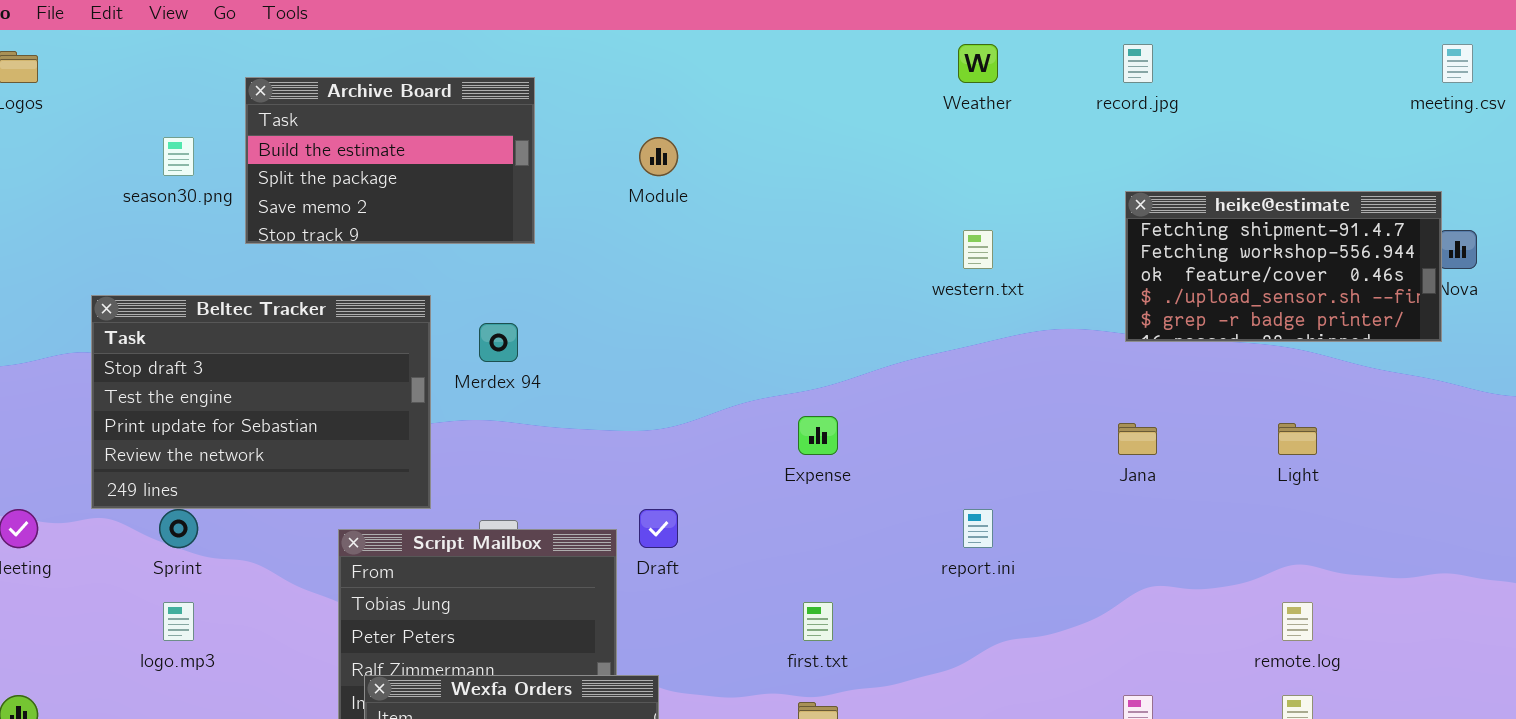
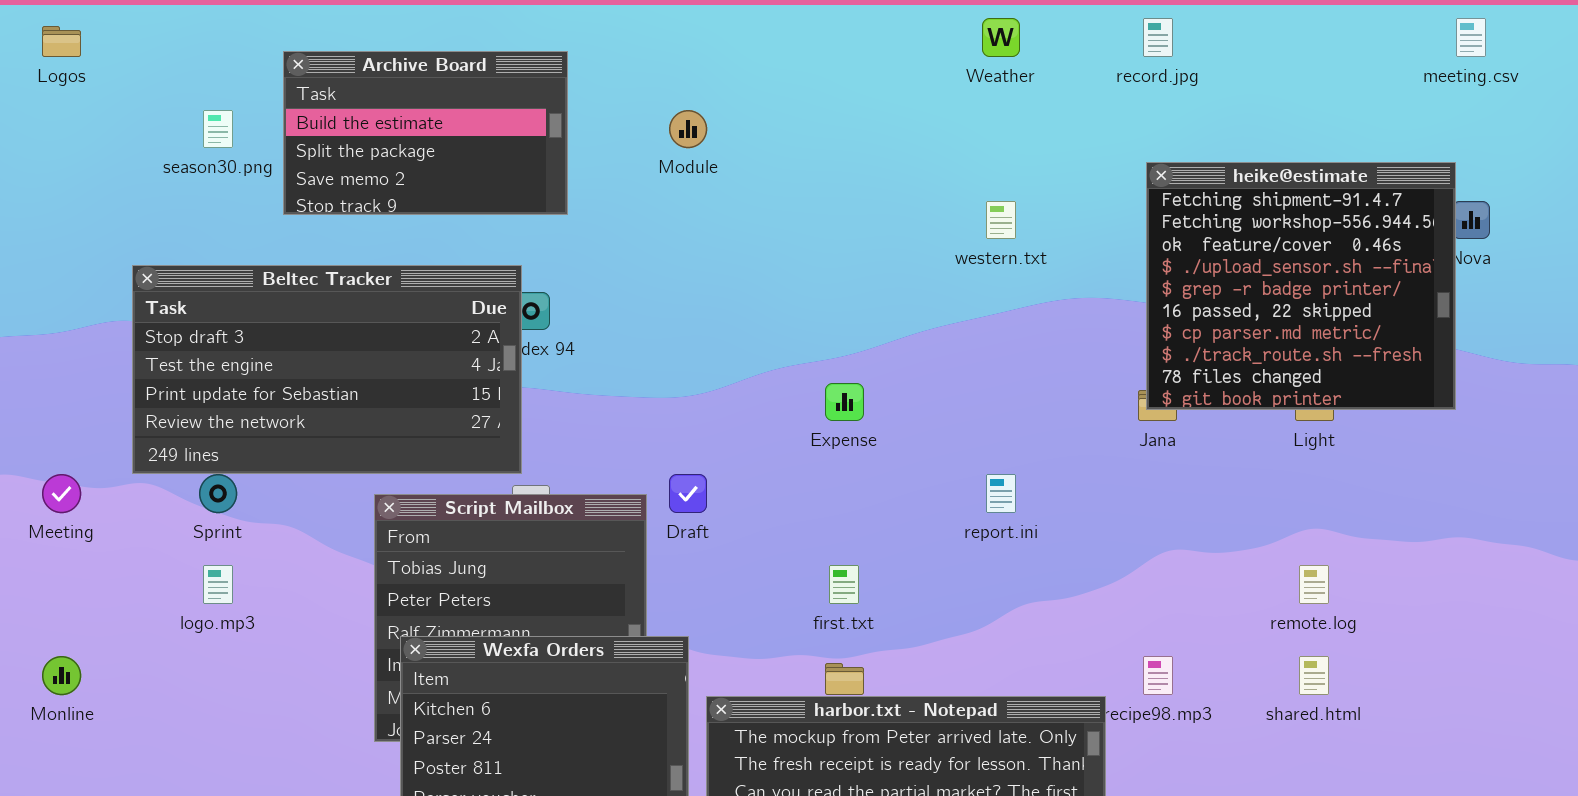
heike@estimate: [1125,191,1442,342] -> [1146,162,1456,410], resized
Beltec Tracker: [91,295,431,509] -> [132,265,522,474], resized

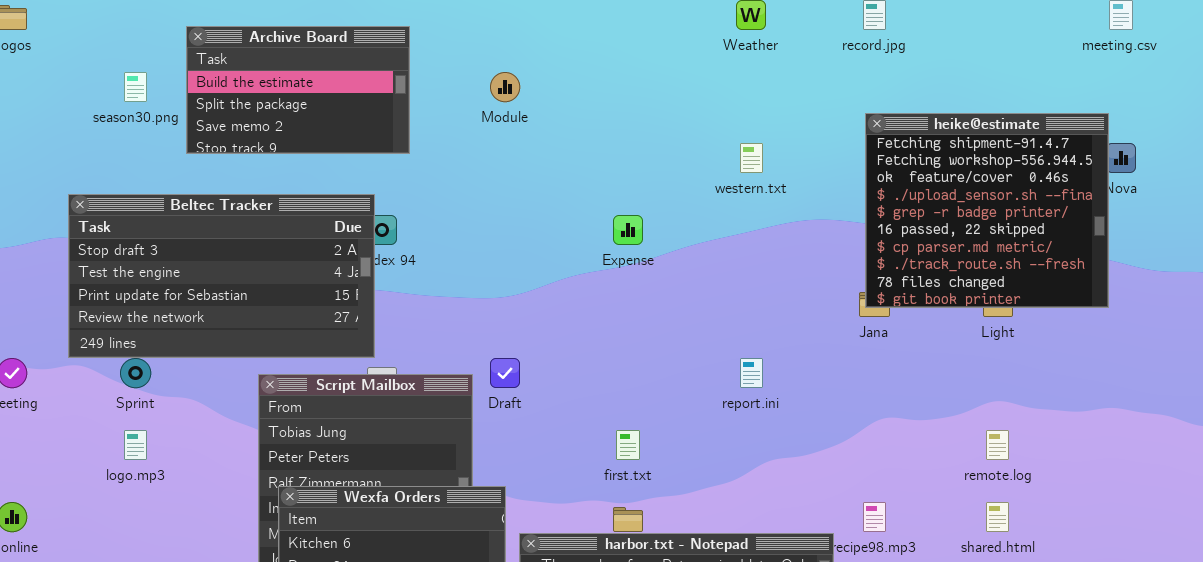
Expense: [825,383,864,421] -> [613,215,643,245], moved

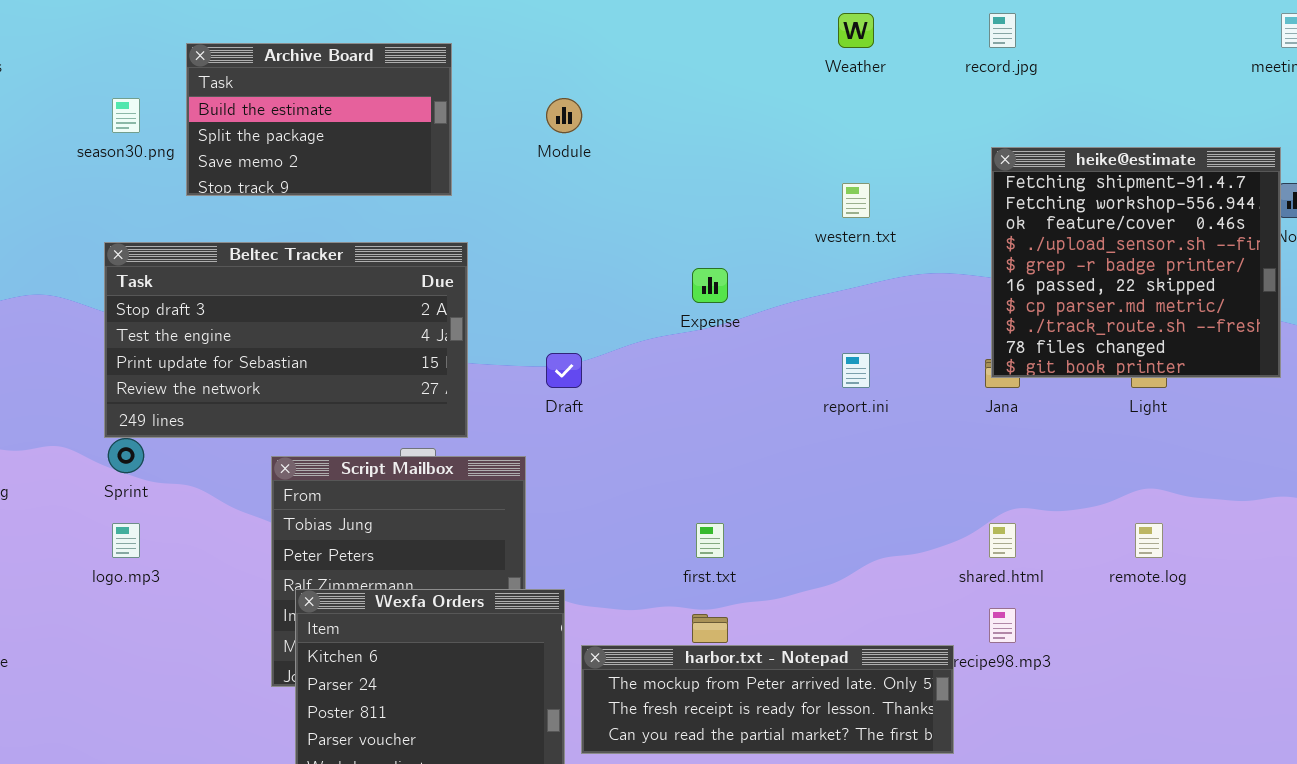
Beltec Tracker: [68,194,375,358] -> [104,242,468,438], moved
Draft: [490,358,520,388] -> [546,353,582,388], moved
report.ini: [740,358,763,388] -> [842,353,870,388], moved
shared.html: [986,502,1009,532] -> [989,523,1016,558], moved

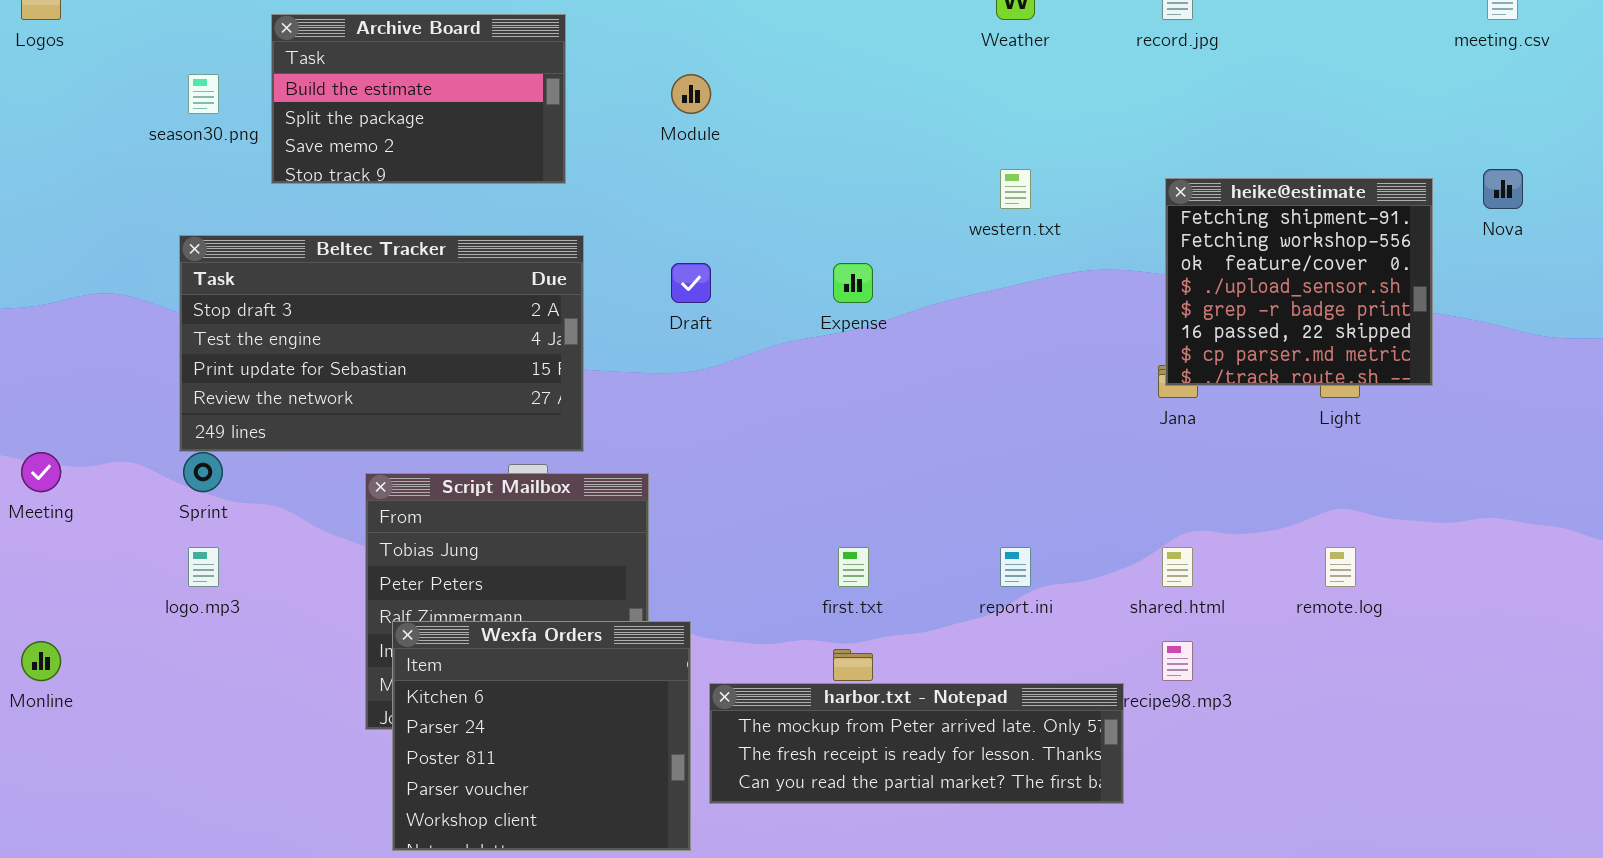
heike@estimate: [991,147,1281,378] -> [1165,178,1433,386], resized
Draft: [546,353,582,388] -> [671,263,711,303], moved
report.ini: [842,353,870,388] -> [1000,547,1031,587], moved

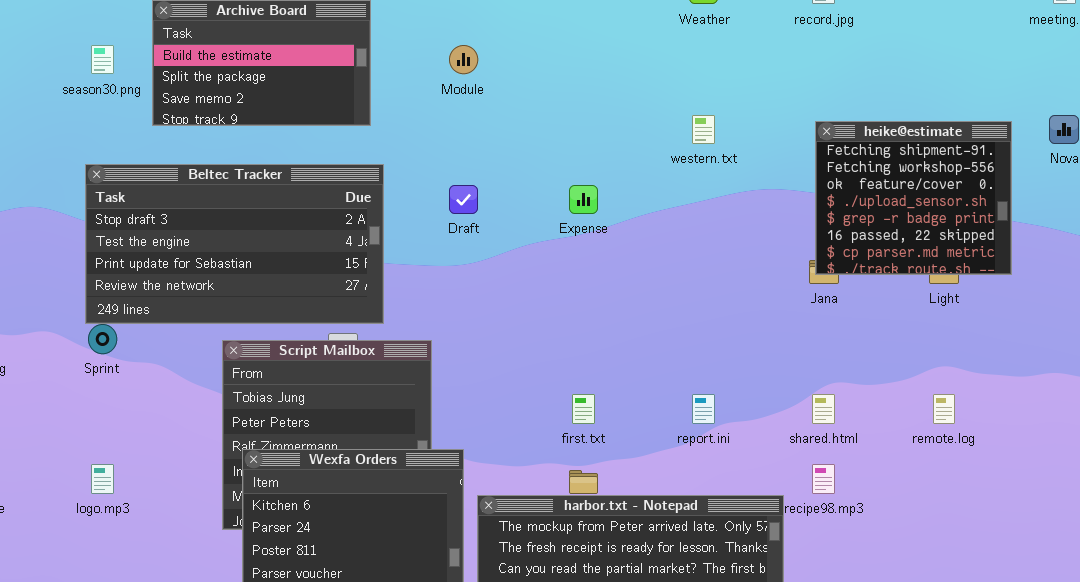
logo.mp3: [188,547,219,587] -> [91,464,114,494], moved

